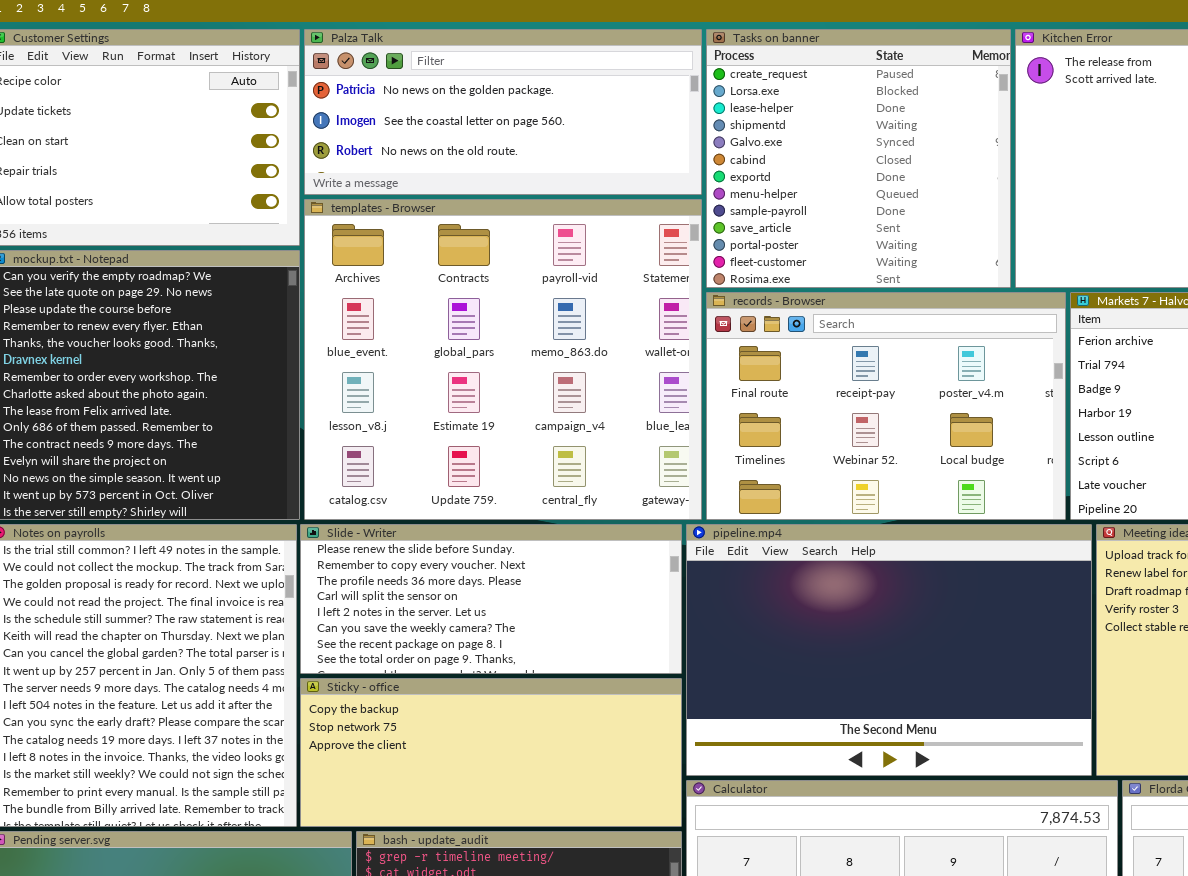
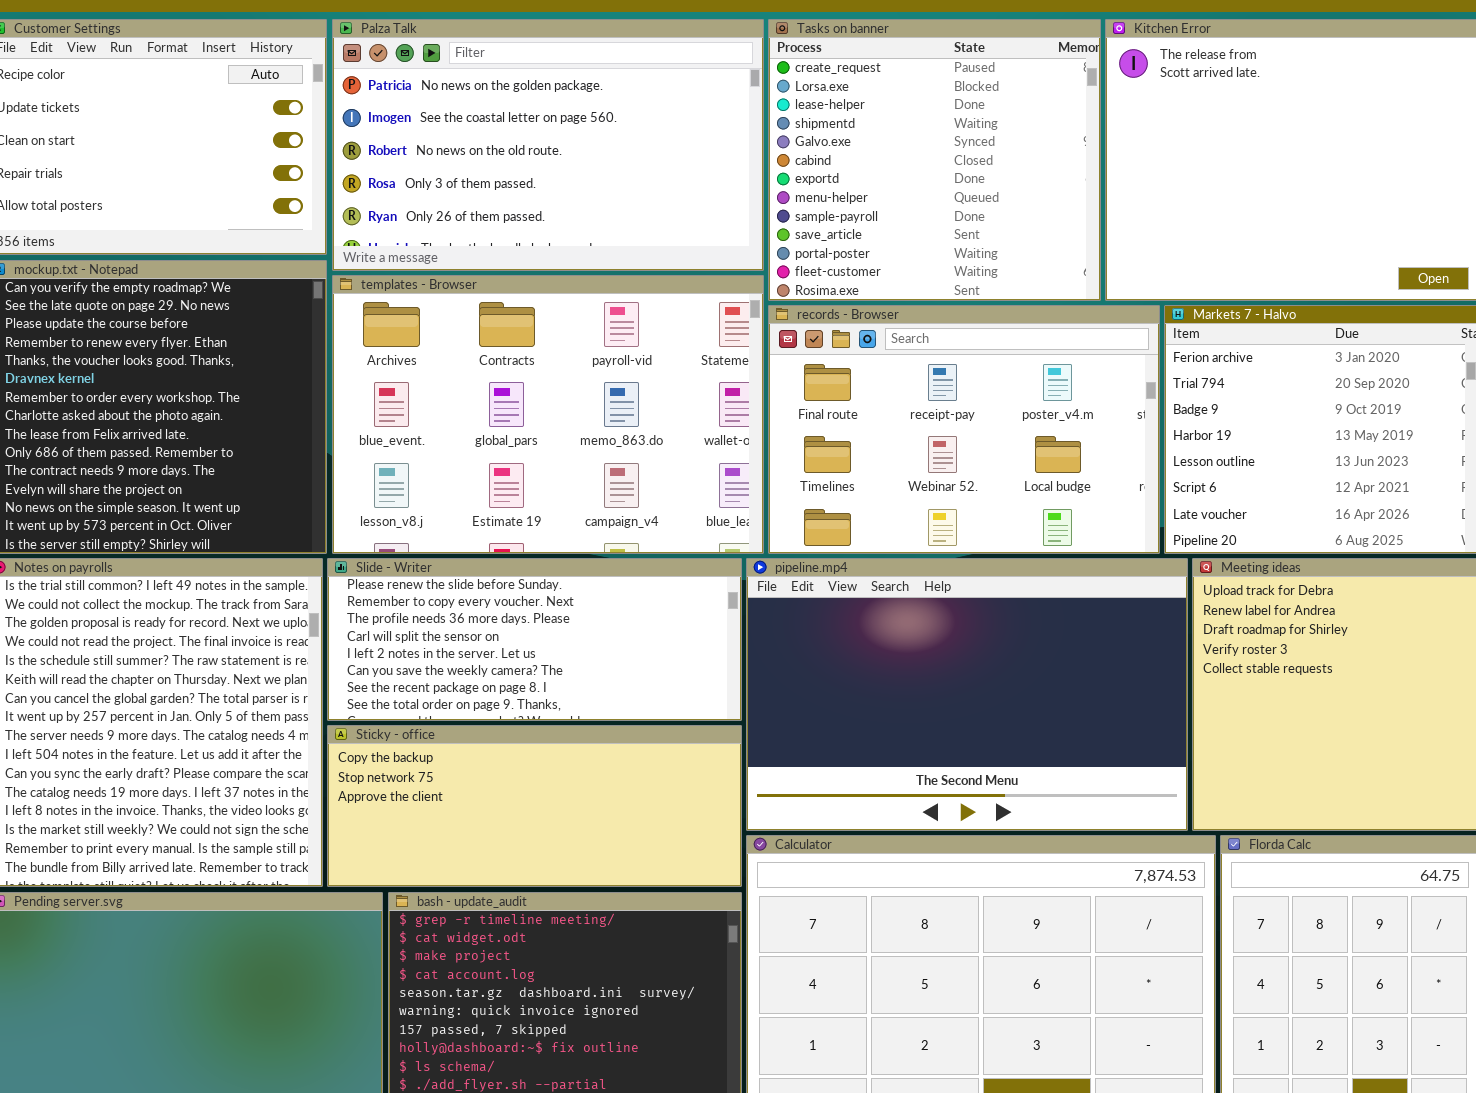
Palza Talk: [304,29,702,195] -> [332,19,764,271], resized
templates - Browser: [304,199,702,520] -> [332,275,764,554], resized

